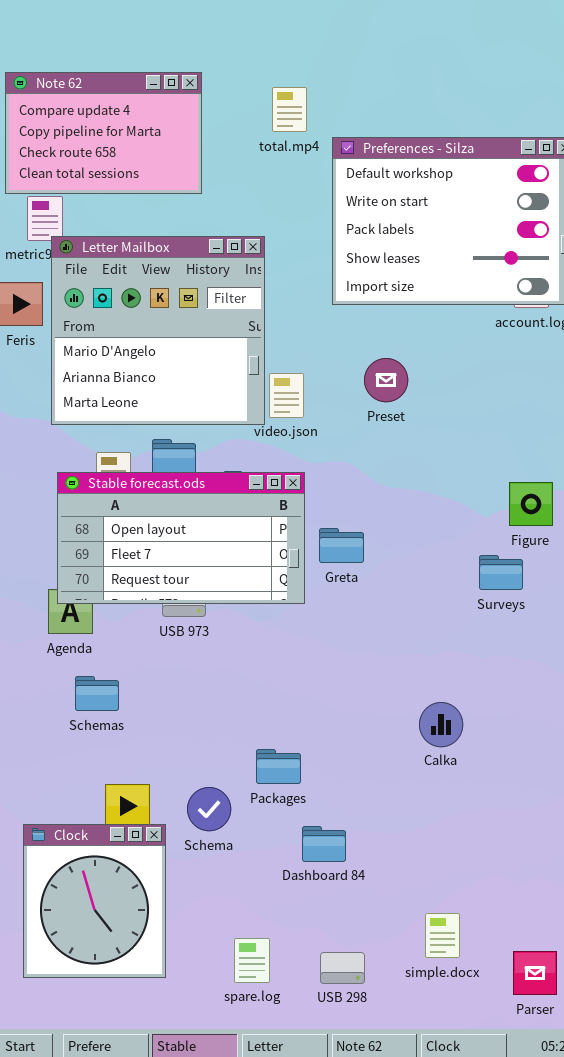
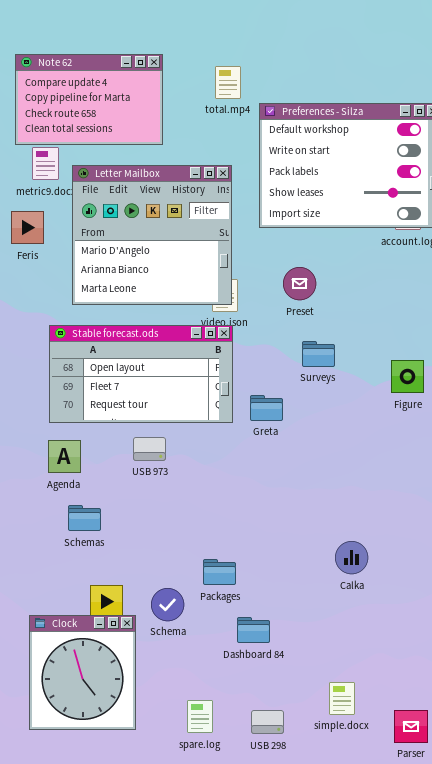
Letter Mailbox: [51,236,265,425] -> [72,165,232,305], moved
Stable forecast.ods: [57,472,305,604] -> [49,325,233,423], moved
Surveys: [479,555,523,590] -> [302,341,335,367], moved
Calka: [419,702,463,747] -> [335,541,368,574], moved

